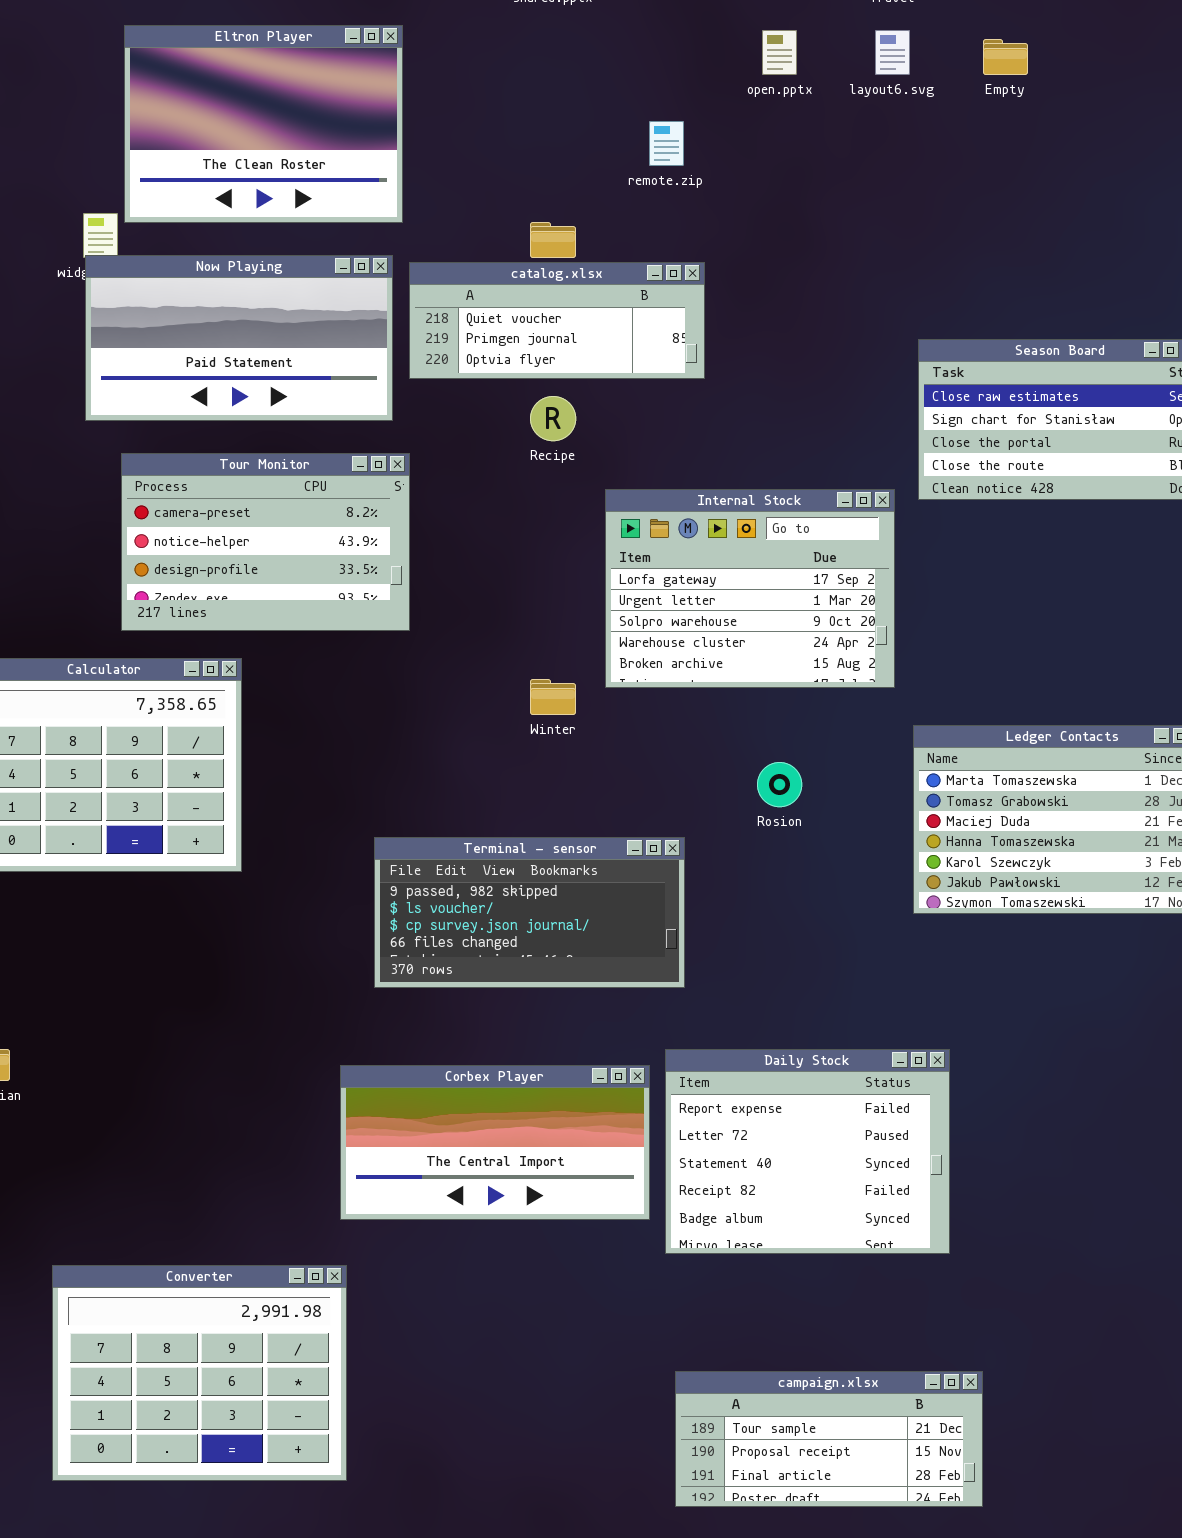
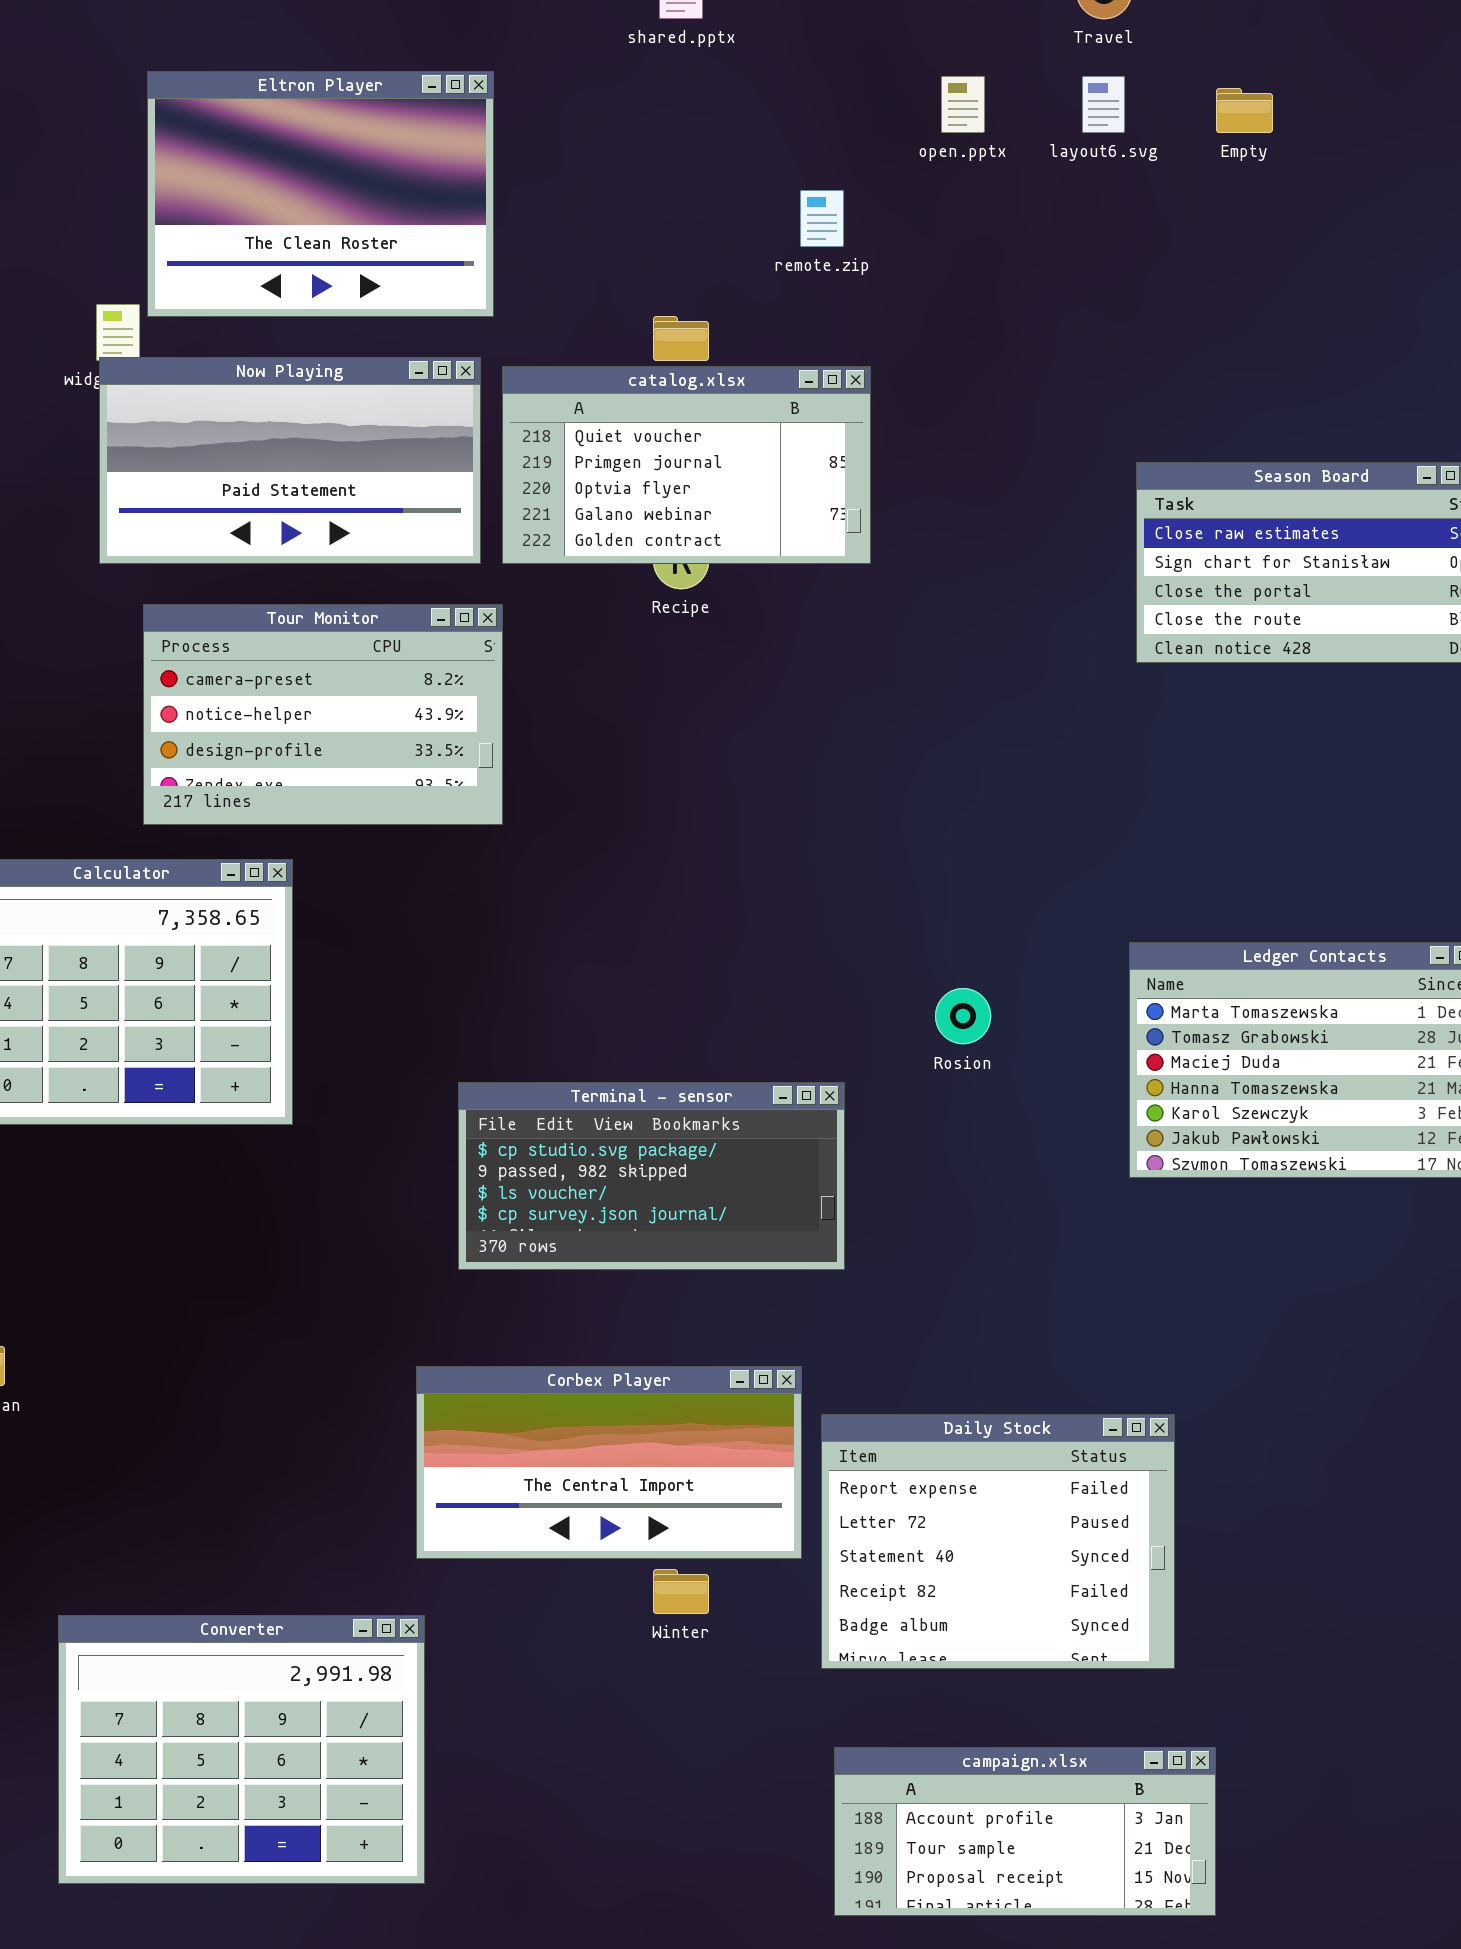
catalog.xlsx: [409,262,705,379] -> [502,366,871,564], resized
Internal Stock: [605,489,895,688] -> none, closed
Winter: [530,679,576,715] -> [653,1569,709,1614], moved
Terminal - sensor: [374,837,685,988] -> [458,1082,845,1270], scrolled up 1 row
Daily Stock: [665,1049,950,1254] -> [821,1414,1175,1669], moved
campaign.xlsx: [675,1371,983,1507] -> [834,1747,1216,1916], scrolled up 1 row

